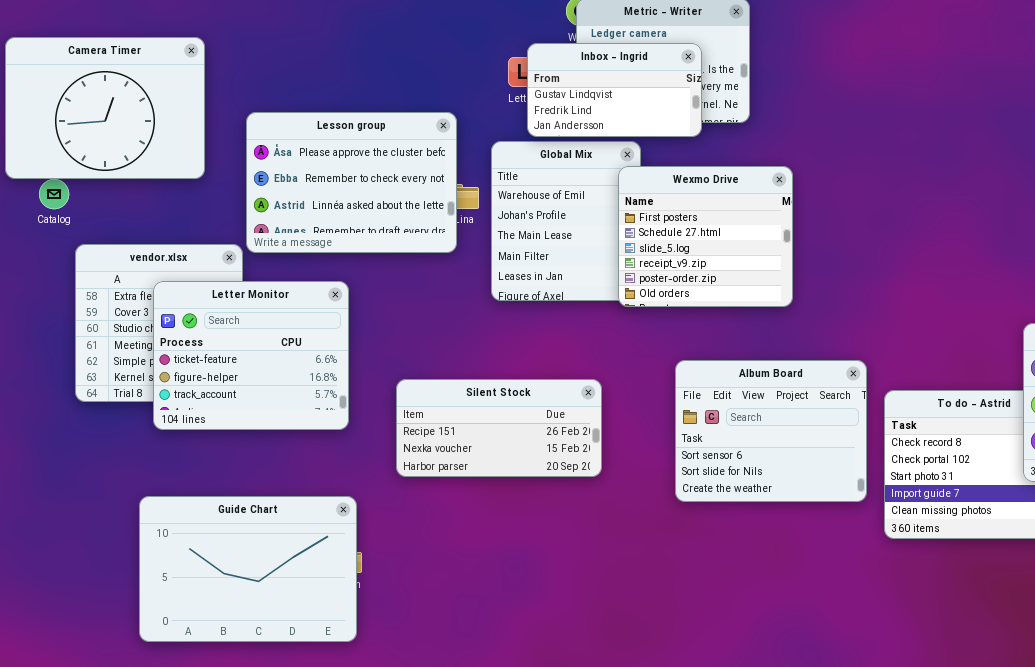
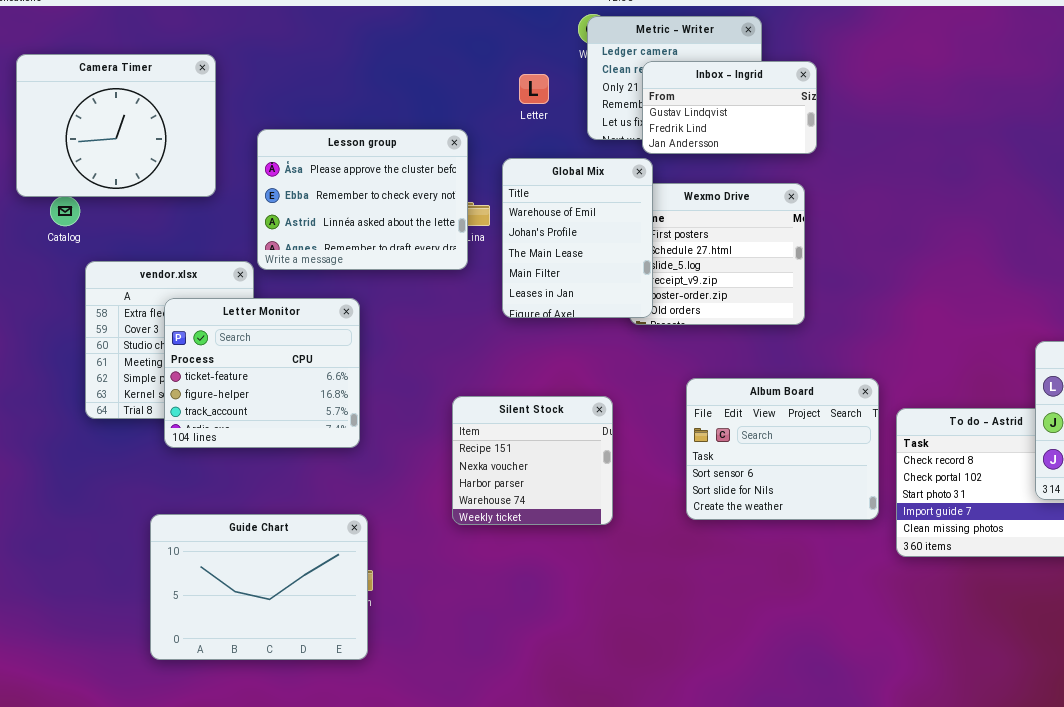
Inbox - Ingrid: [527,43,702,137] -> [642,61,817,154], moved
Global Mix: [491,141,641,301] -> [502,158,653,318], raised
Silent Stock: [396,379,602,477] -> [452,396,613,525], resized

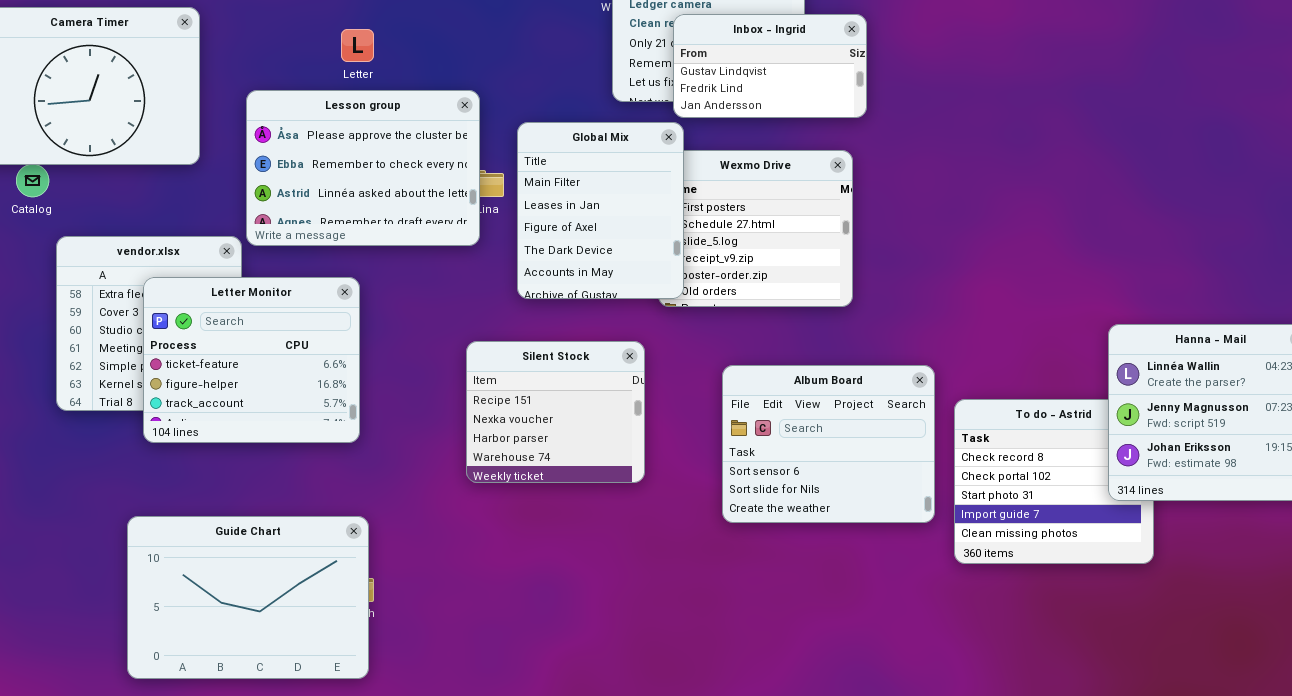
Letter: [519,74,549,104] -> [341,29,374,62], moved
Global Mix: [502,158,653,318] -> [517,122,684,299], scrolled down 3 rows
Silent Stock: [452,396,613,525] -> [466,341,645,483], moved

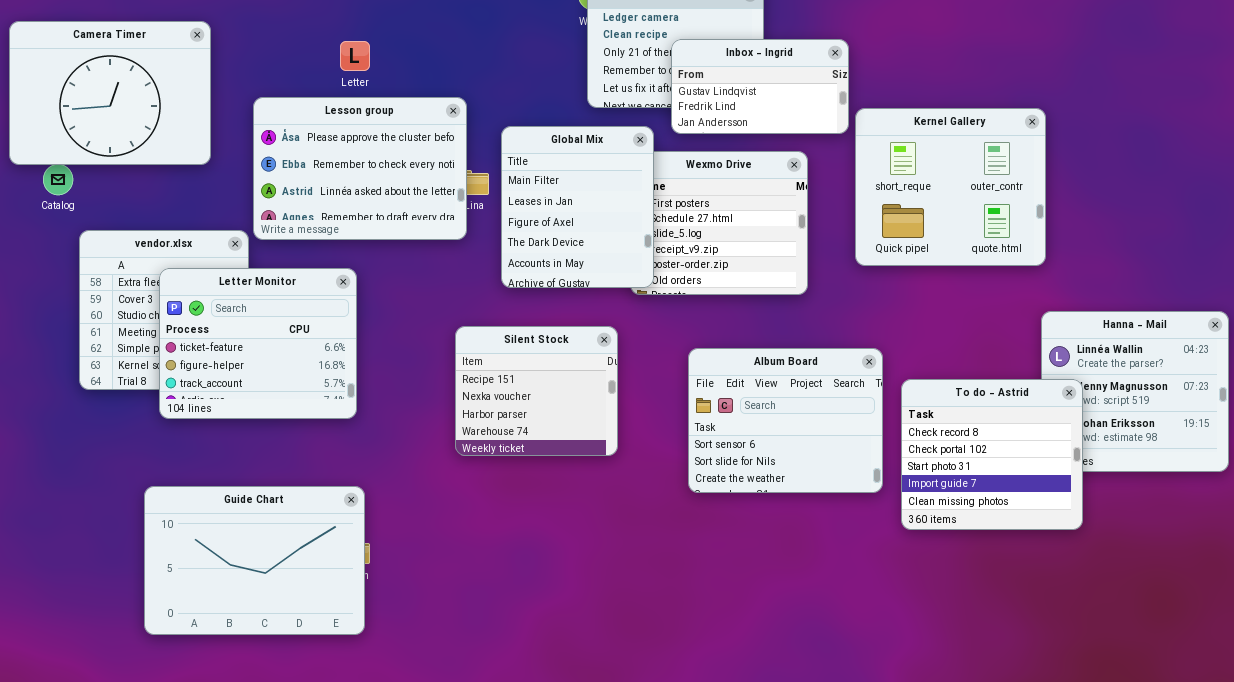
Inbox - Ingrid: [673,14,867,118] -> [671,39,849,134], moved
Kernel Gallery: none -> [855,108,1046,266], opened
To do - Astrid: [954,399,1154,564] -> [901,379,1083,530], raised

